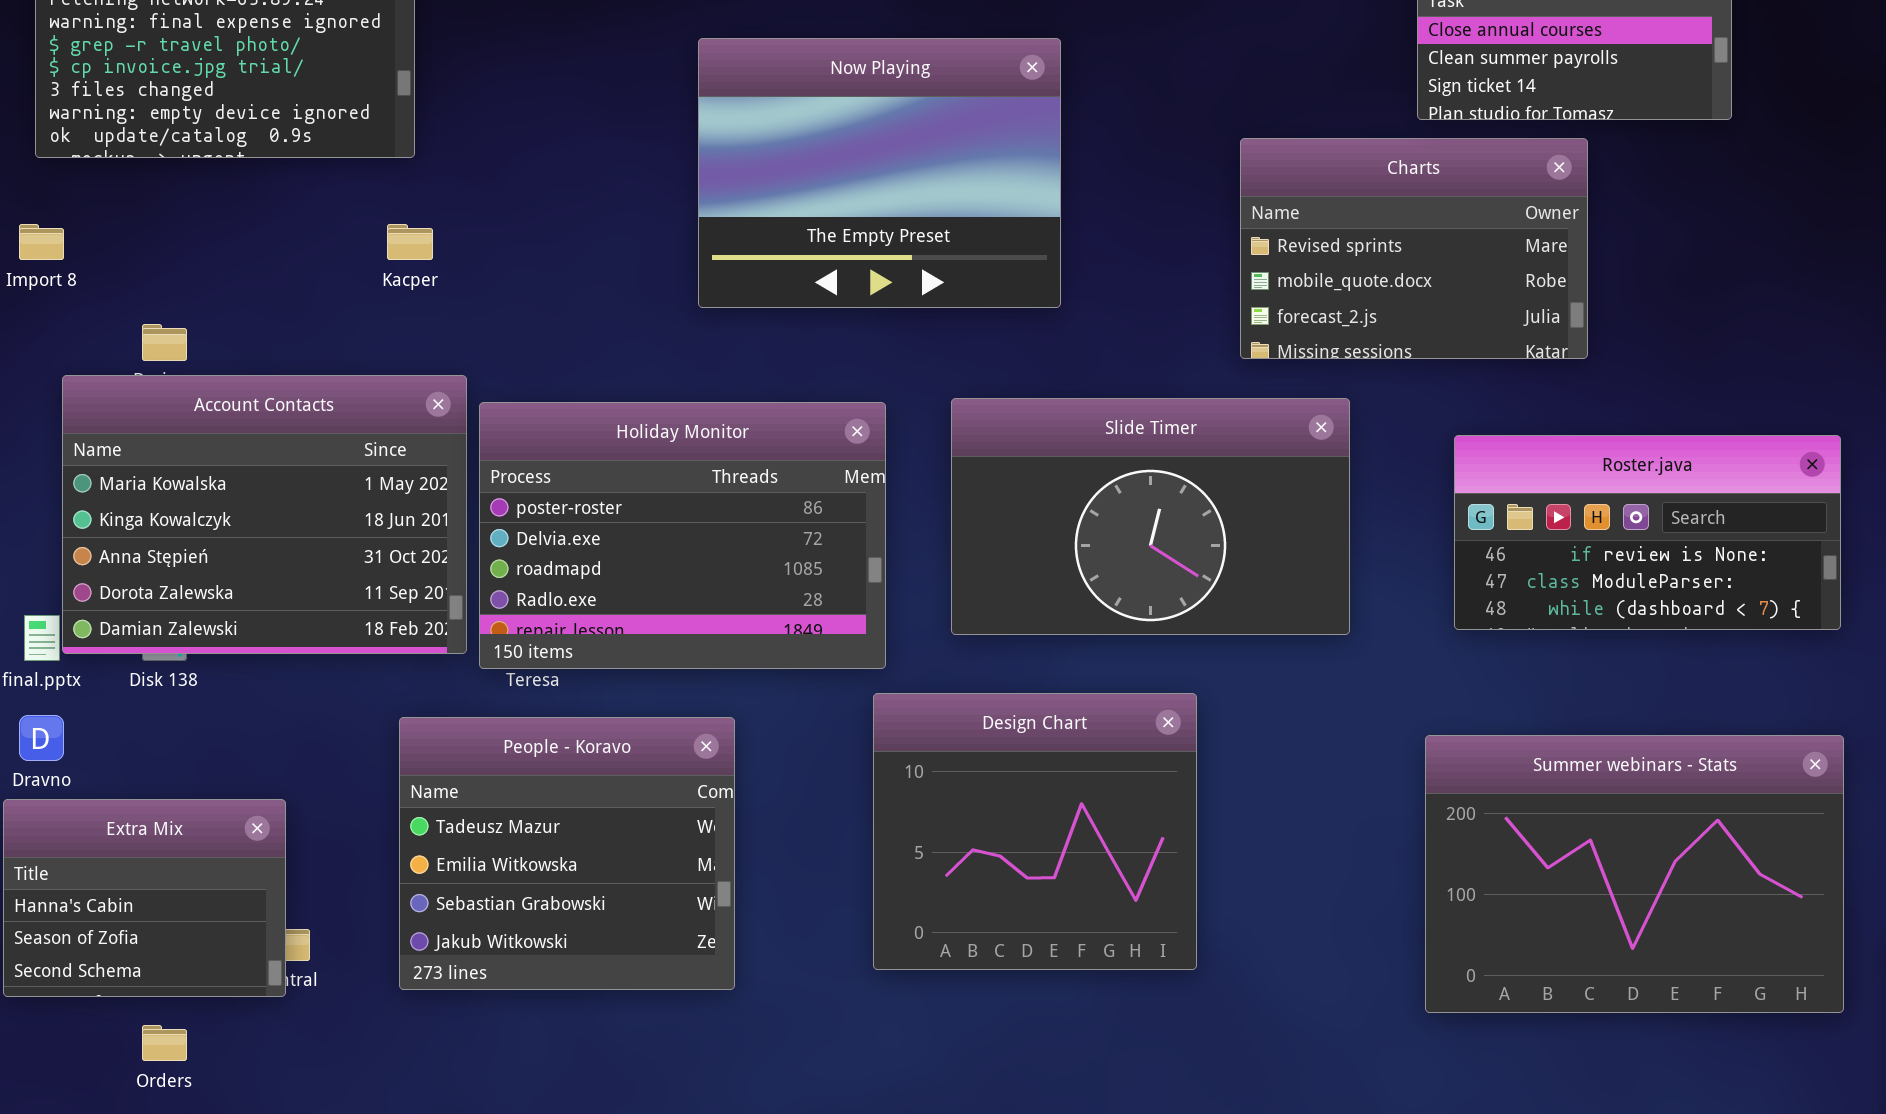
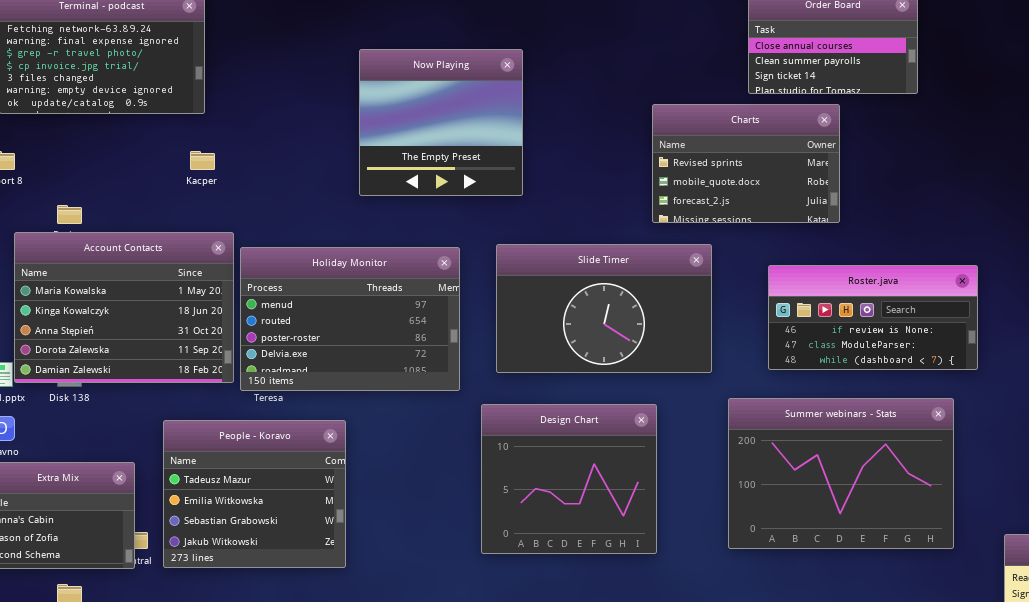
Now Playing: [698,38,1061,308] -> [359,49,523,196], resized
Holiday Monitor: [479,402,886,669] -> [240,247,460,391], scrolled up 2 rows
Design Chart: [873,693,1197,970] -> [481,404,657,554], moved
People - Koravo: [399,717,735,990] -> [163,420,346,568], moved
Summer webinars - Stats: [1425,735,1844,1013] -> [728,398,954,549], moved

